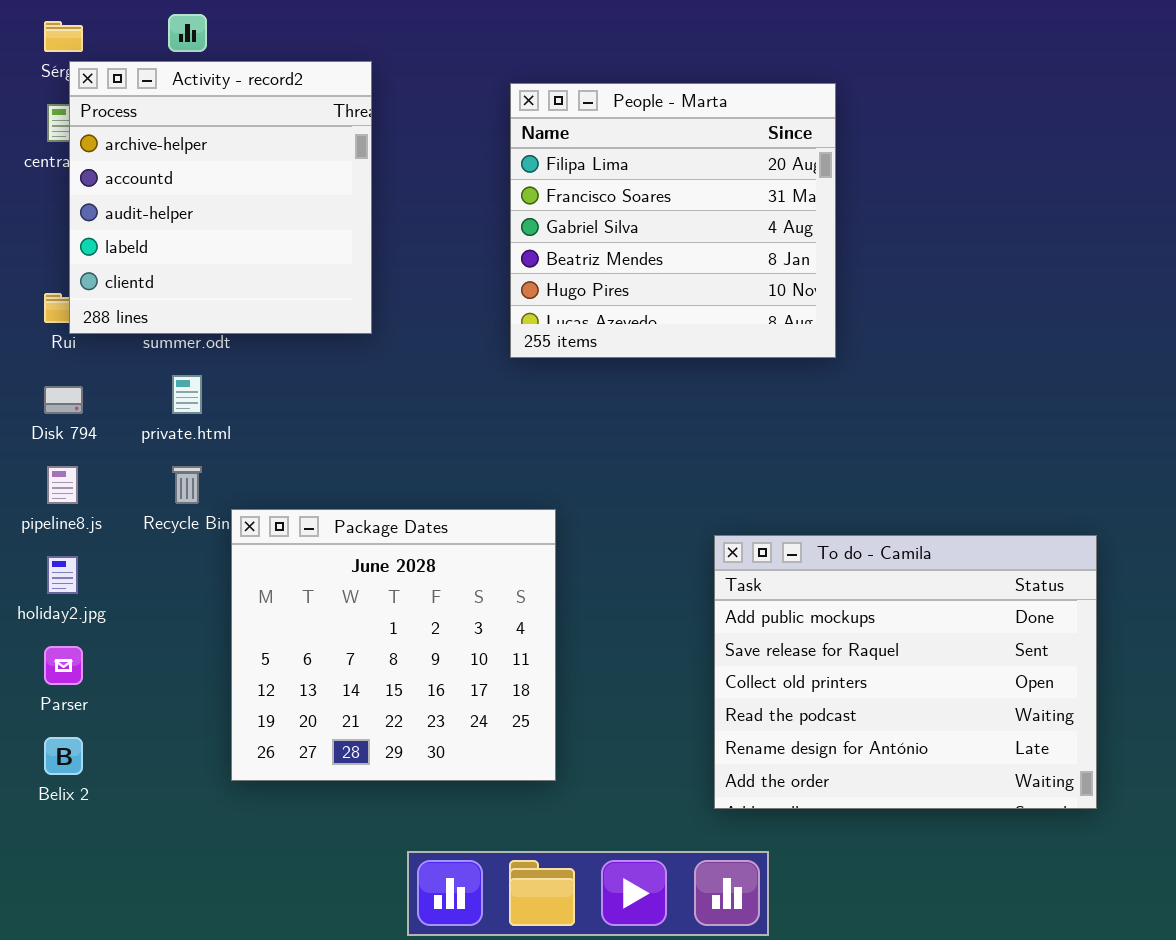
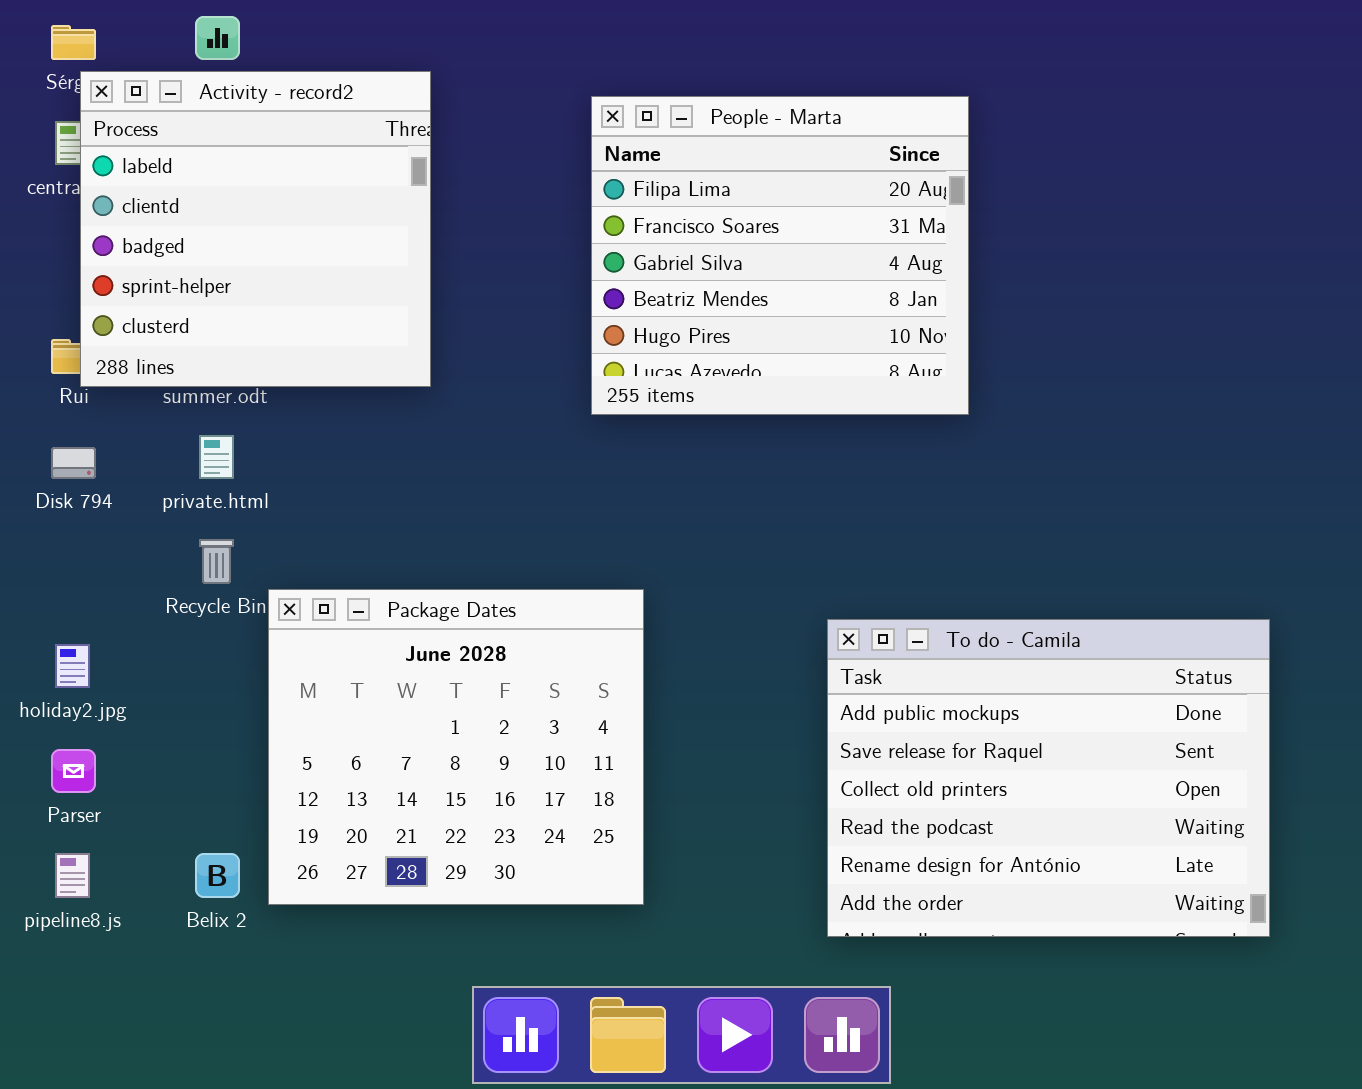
Activity - record2: [69,61,372,334] -> [80,71,431,387], scrolled down 3 rows
pipeline8.js: [47,466,78,504] -> [55,853,90,898], moved
Belix 2: [44,737,83,775] -> [195,853,240,898], moved

